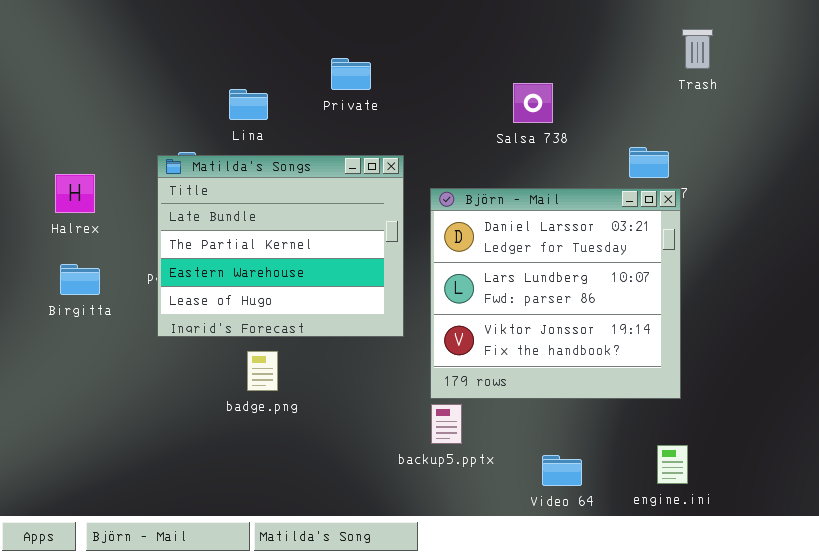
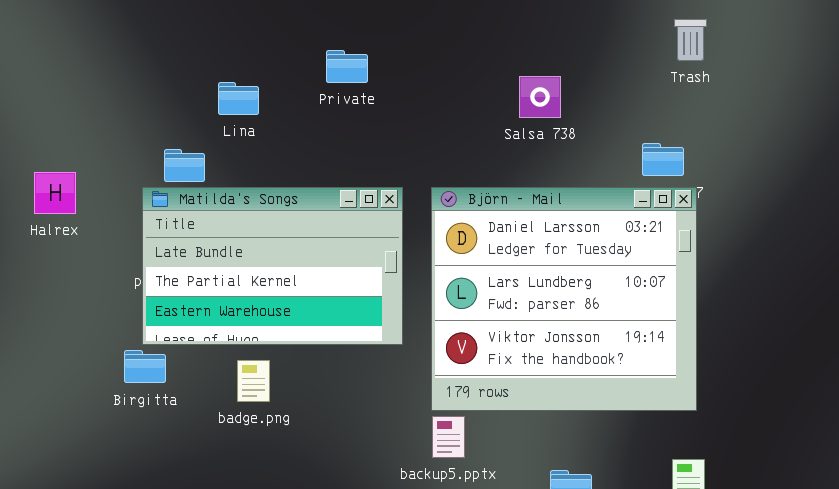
Trash: [682,29,713,69] -> [674,19,707,61], moved
Matilda's Songs: [157,155,404,337] -> [142,187,403,345], resized
Birgitta: [60,264,100,295] -> [124,350,166,383], moved

